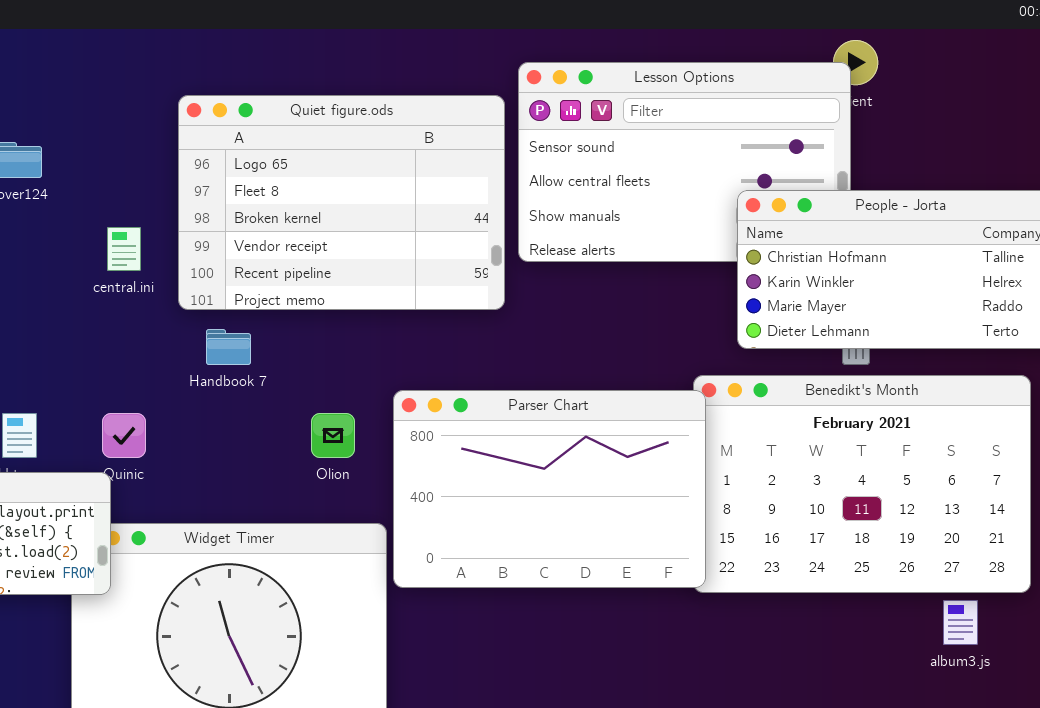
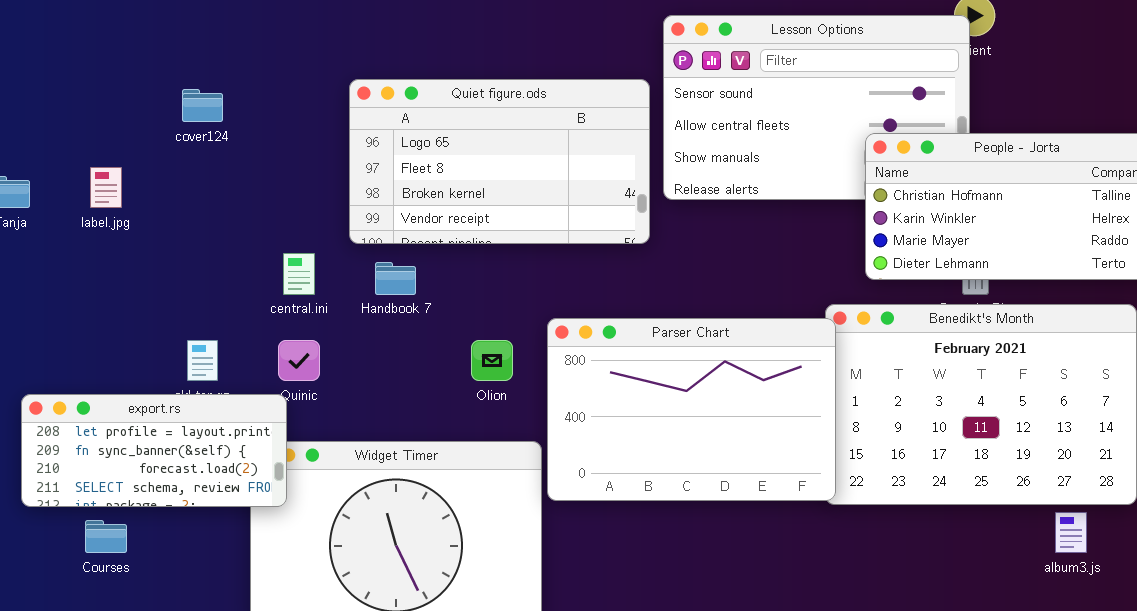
Quiet figure.ods: [178,95,505,310] -> [349,79,650,244], resized
central.ini: [107,227,141,271] -> [283,253,315,295], moved

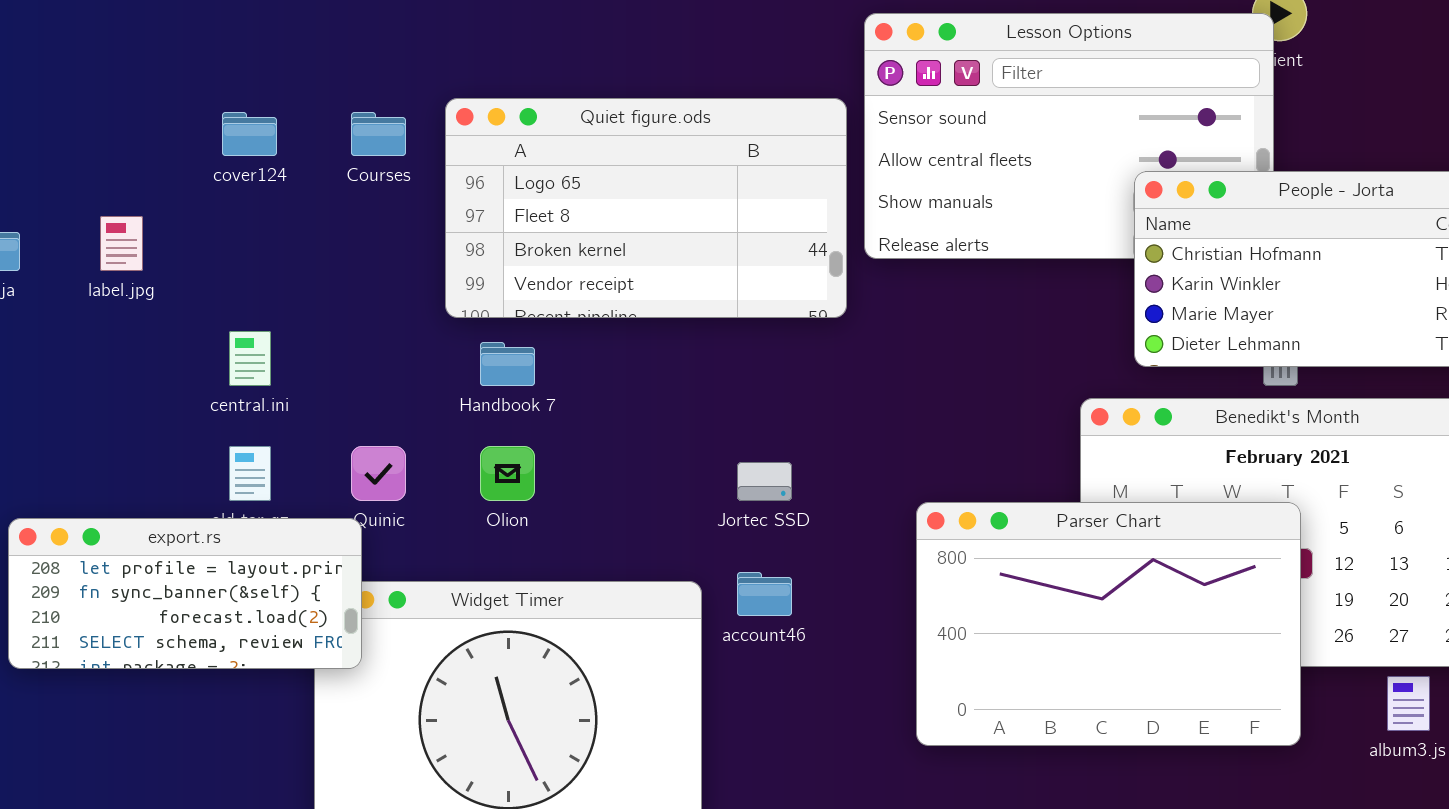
central.ini: [283,253,315,295] -> [229,331,271,386], moved
Parser Chart: [547,318,836,501] -> [916,502,1301,746], moved
Olion: [471,340,513,381] -> [480,446,535,501], moved
Courses: [85,520,127,553] -> [351,112,406,156], moved

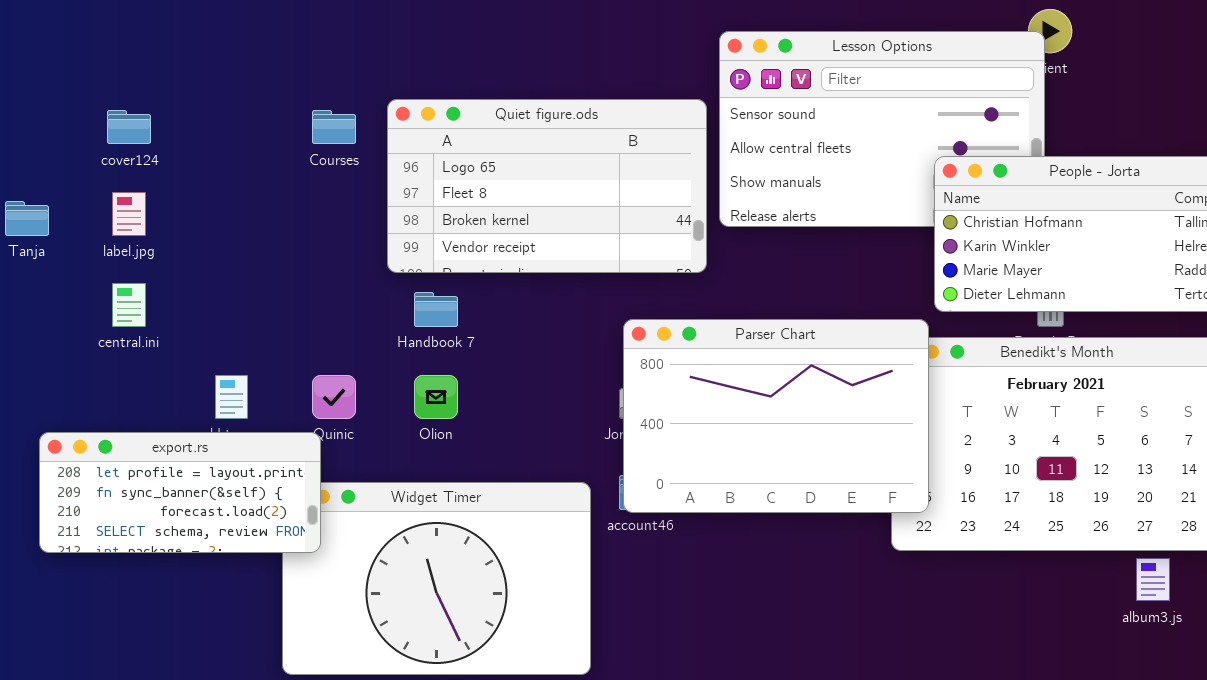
cover124: [222,112,277,156] -> [107,110,151,144], moved
central.ini: [229,331,271,386] -> [112,283,146,327], moved
Parser Chart: [916,502,1301,746] -> [623,319,929,513], moved

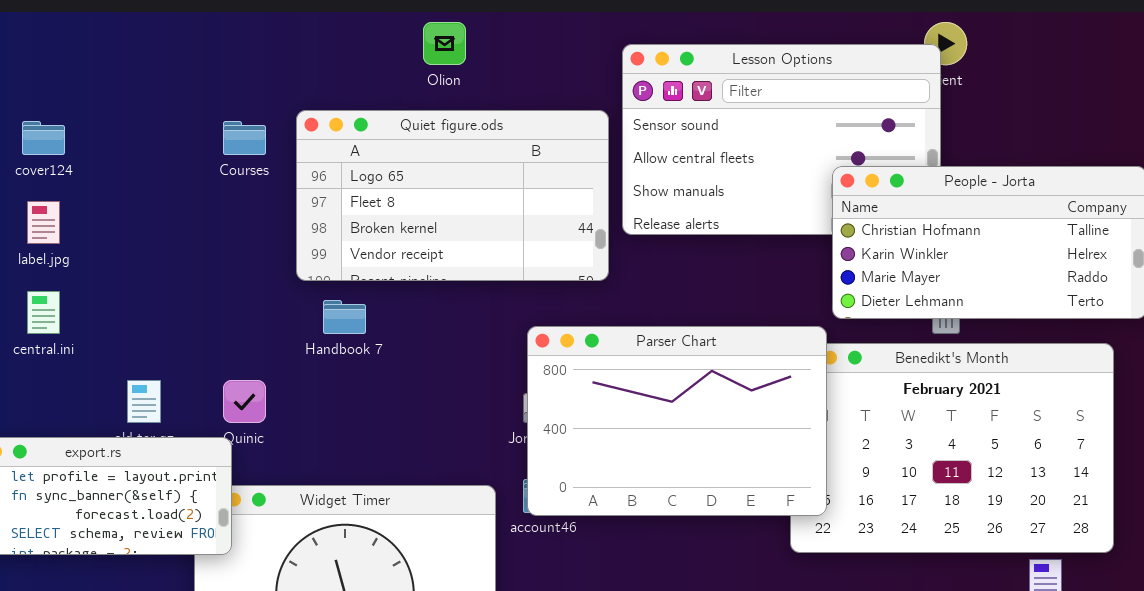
Olion: [414,375,458,419] -> [423,22,466,65], moved

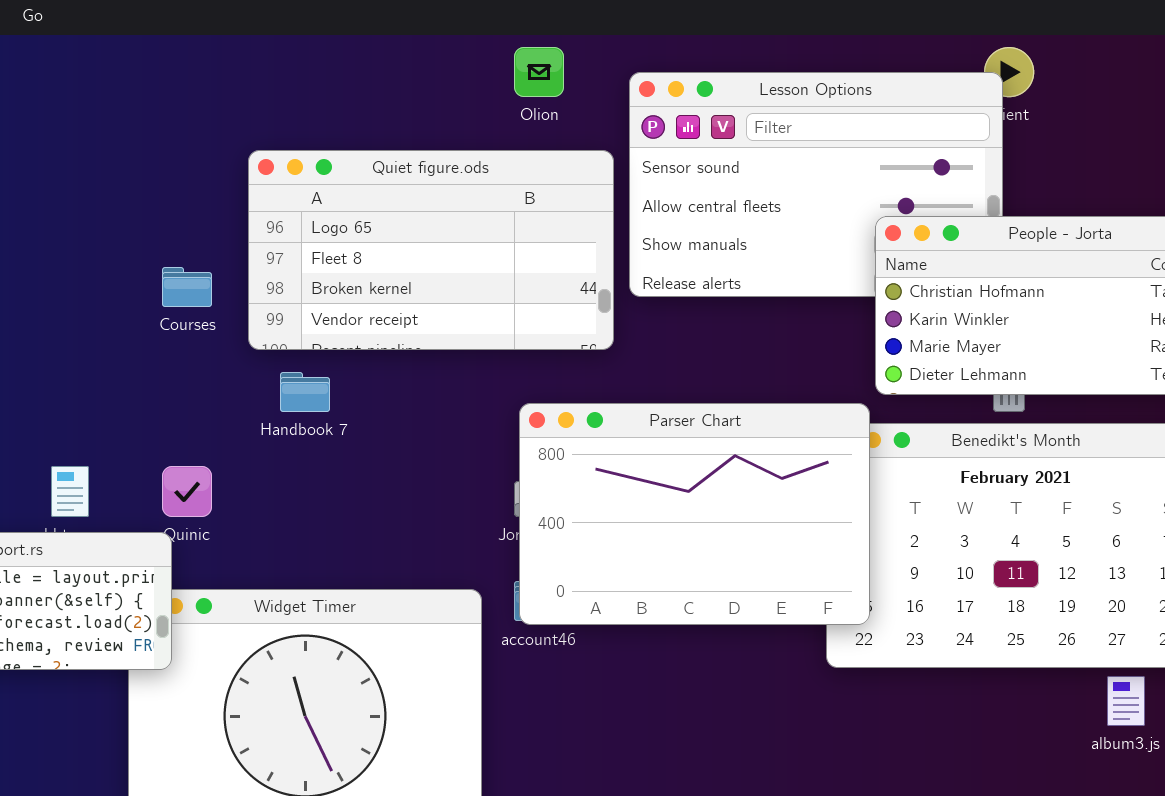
Olion: [423,22,466,65] -> [514,47,564,97], moved
Courses: [223,121,266,155] -> [162,267,212,307], moved

